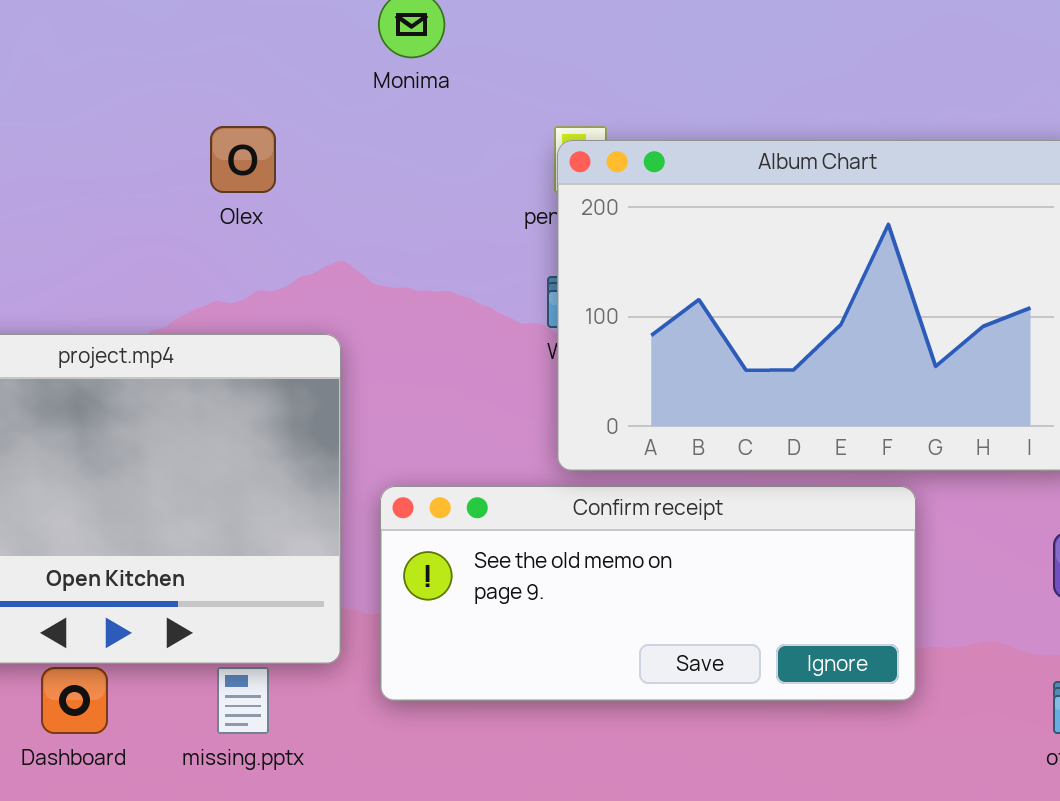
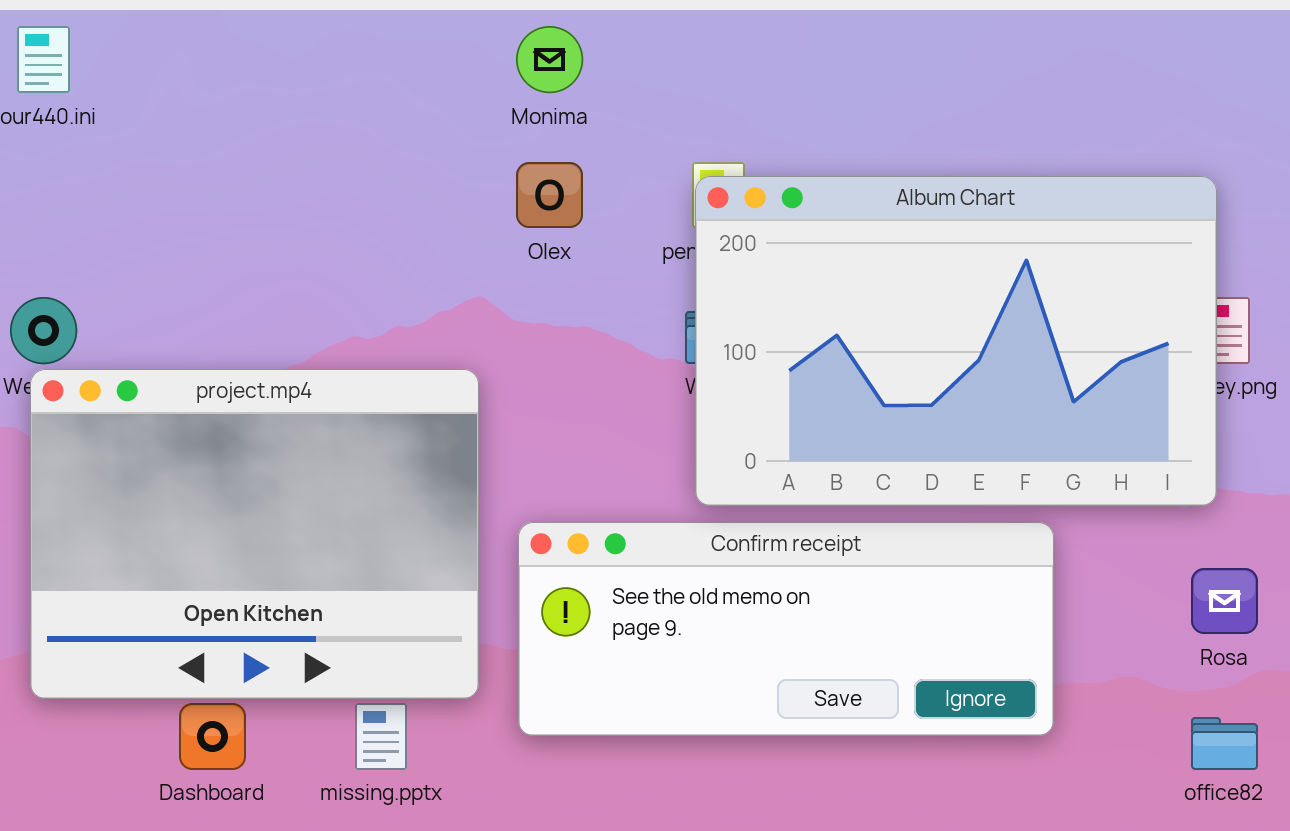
Olex: [210,126,276,193] -> [516,162,583,228], moved

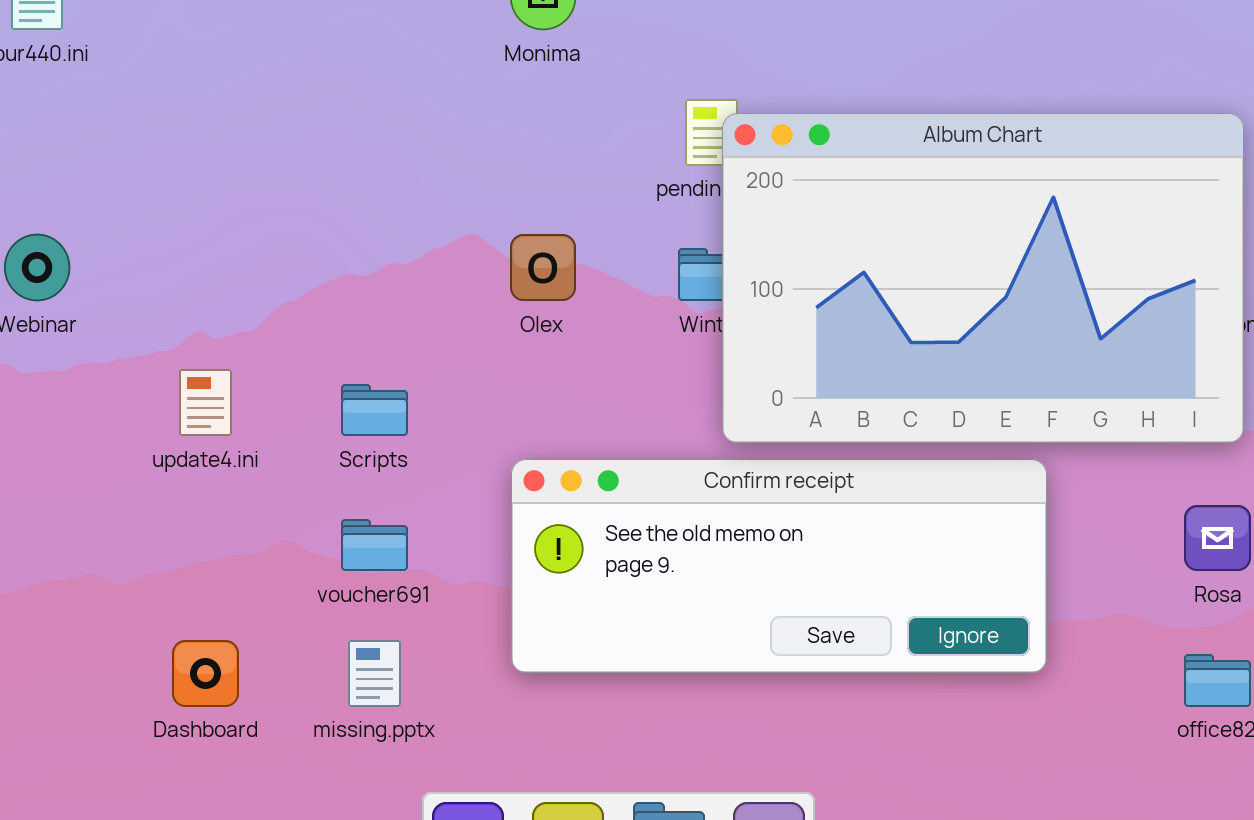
Olex: [516,162,583,228] -> [510,234,576,301], moved
Album Chart: [695,176,1217,506] -> [722,113,1244,443], moved
project.mp4: [30,369,479,699] -> none, closed

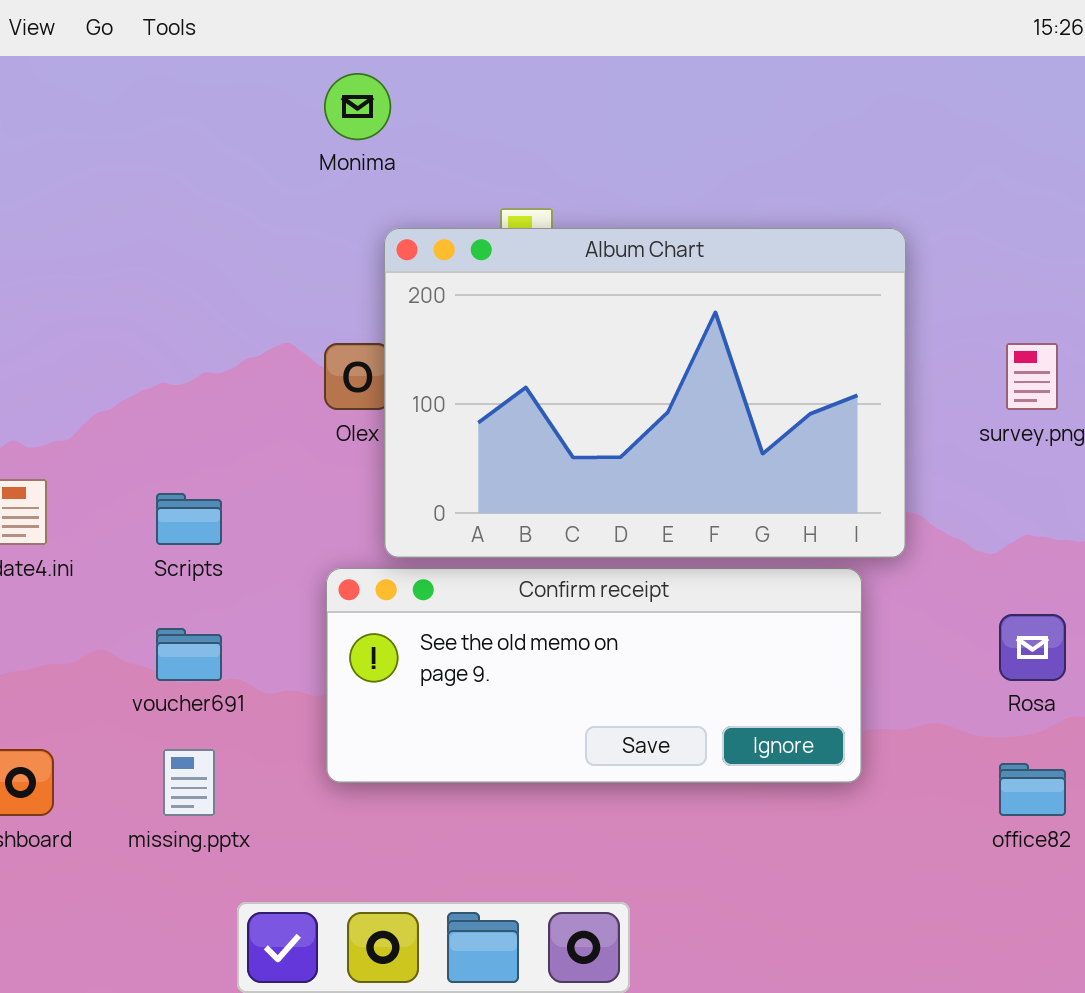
Album Chart: [722,113,1244,443] -> [384,228,906,558], moved

